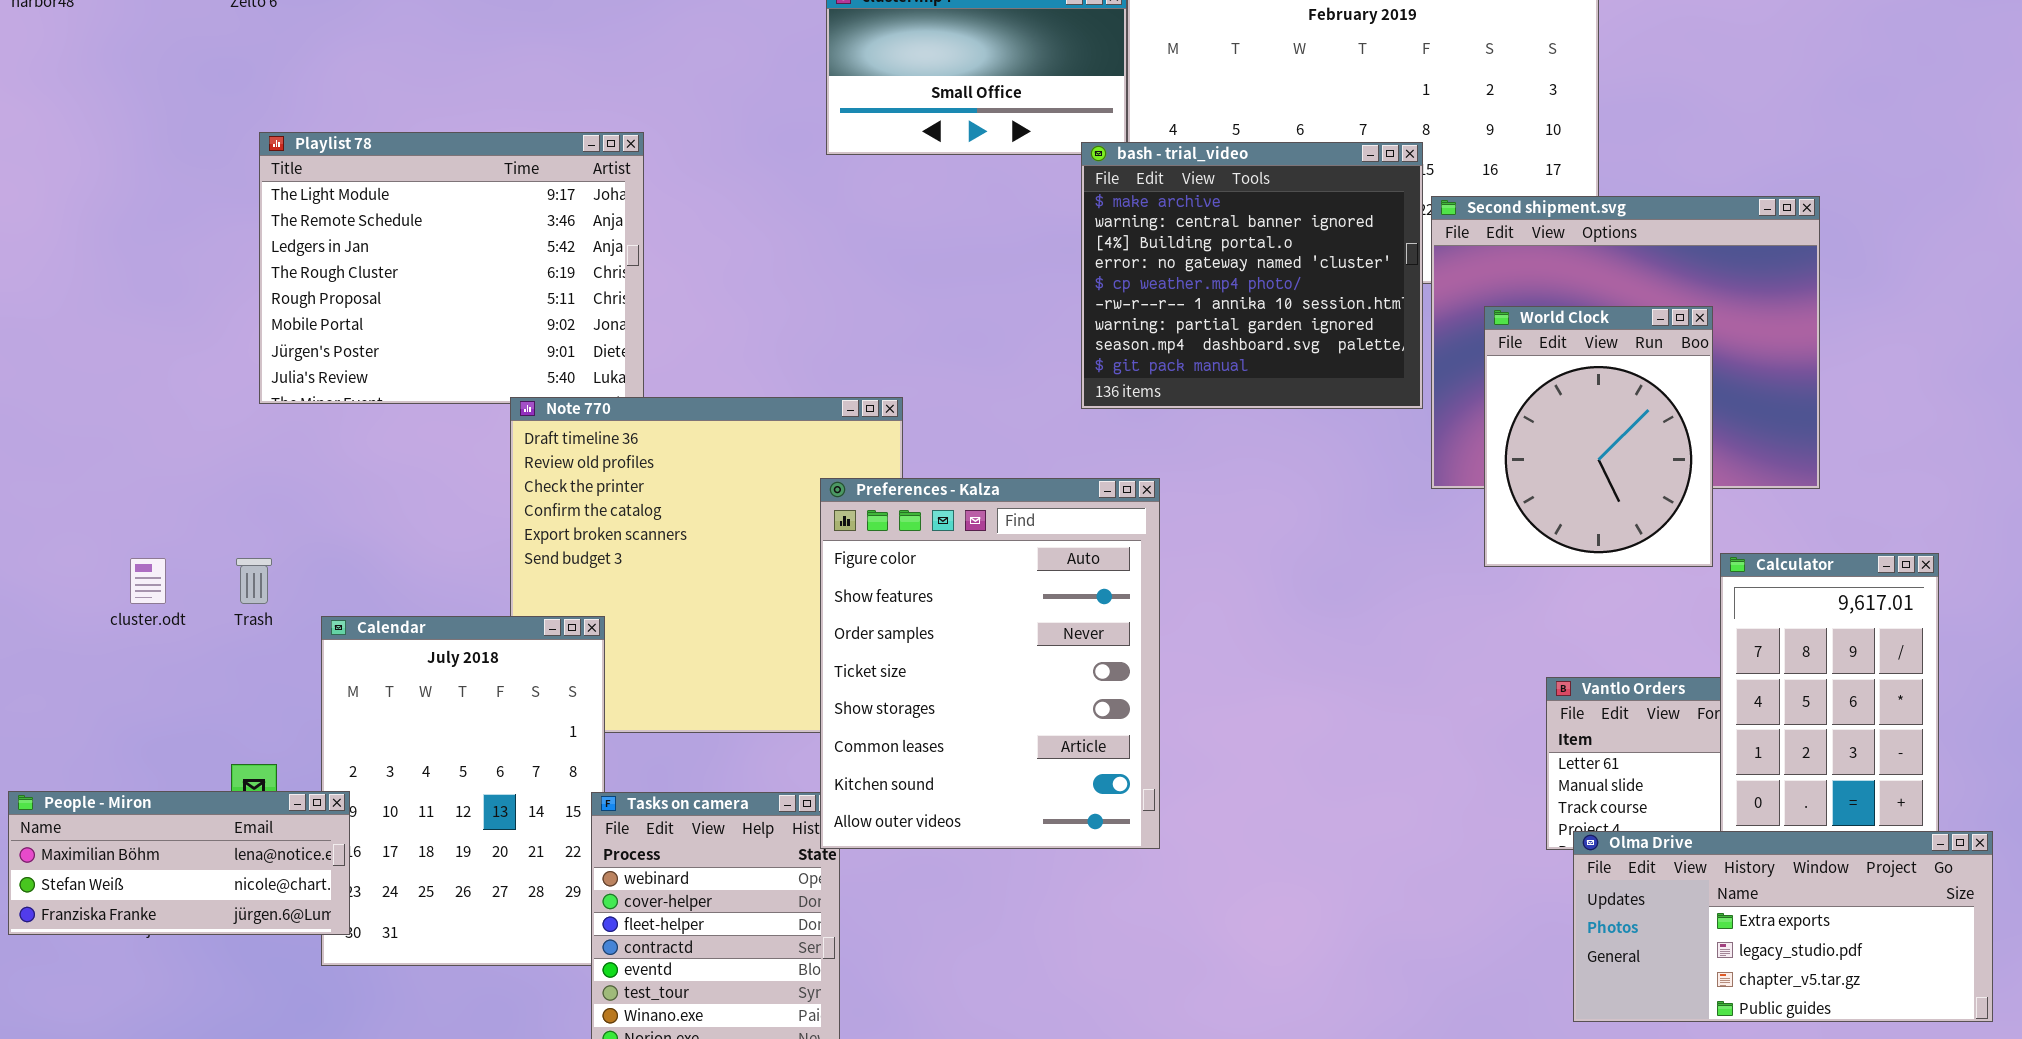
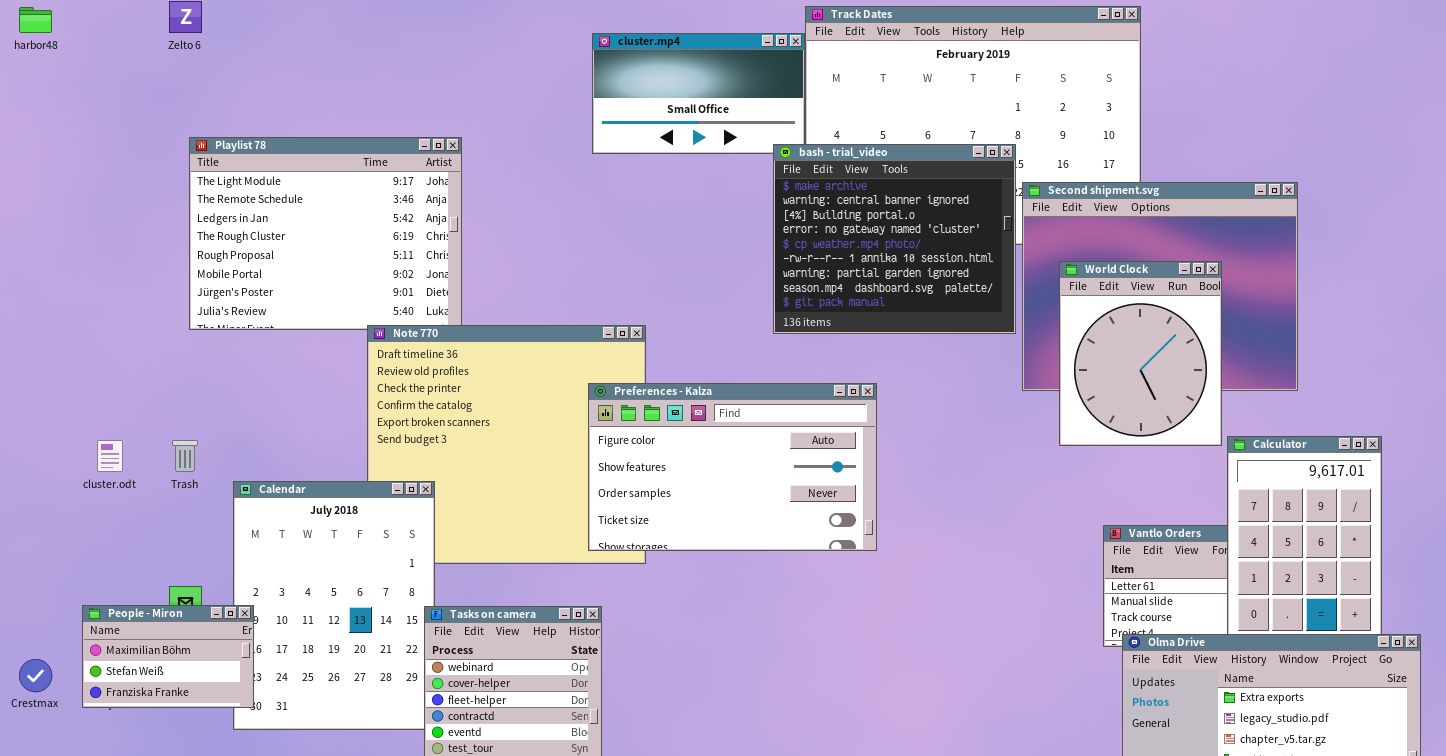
Preferences - Kalza: [820,478,1160,849] -> [588,383,877,551], resized
People - Miron: [8,791,350,935] -> [82,605,254,708], resized

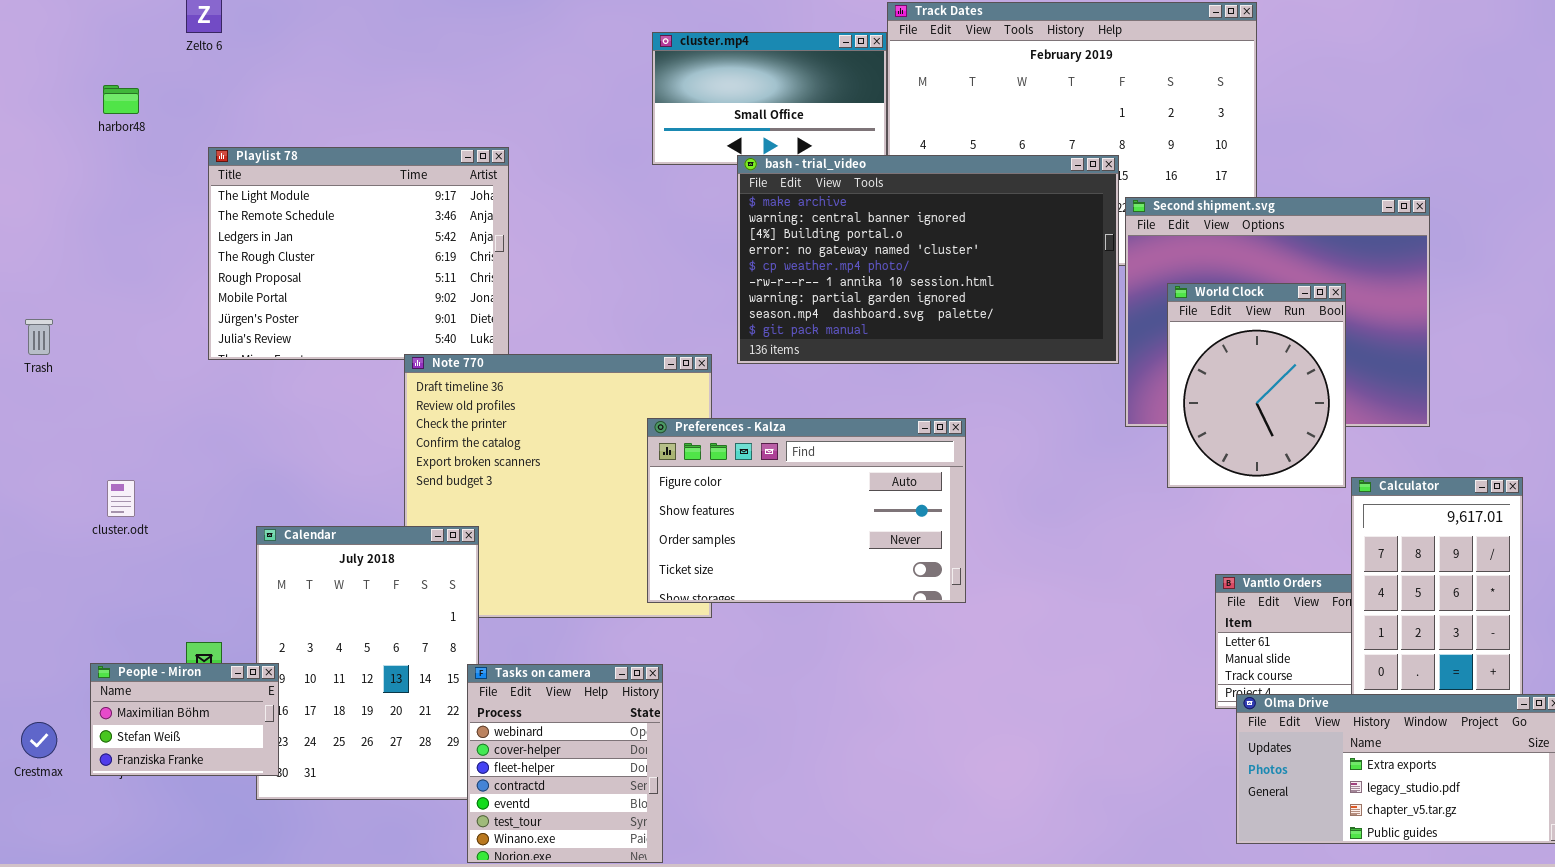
harbor48: [19,7,52,33] -> [103,85,139,114], moved
bash - trial_video: [773,144,1016,334] -> [737,155,1119,364], resized
Trash: [172,440,198,472] -> [25,319,53,355], moved

